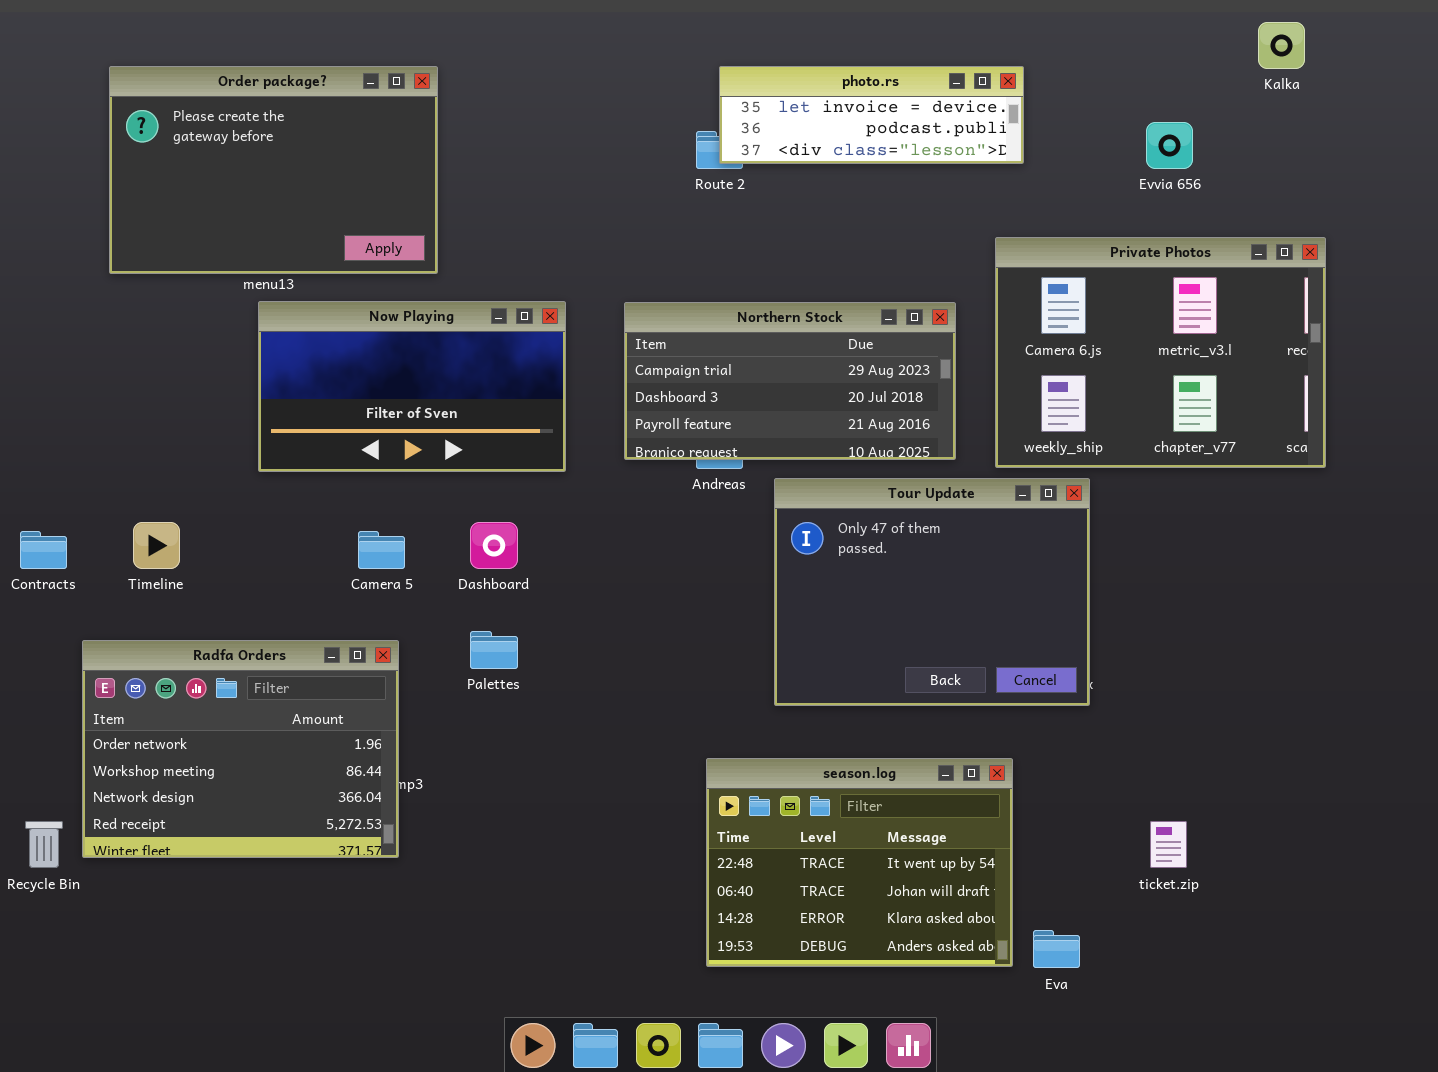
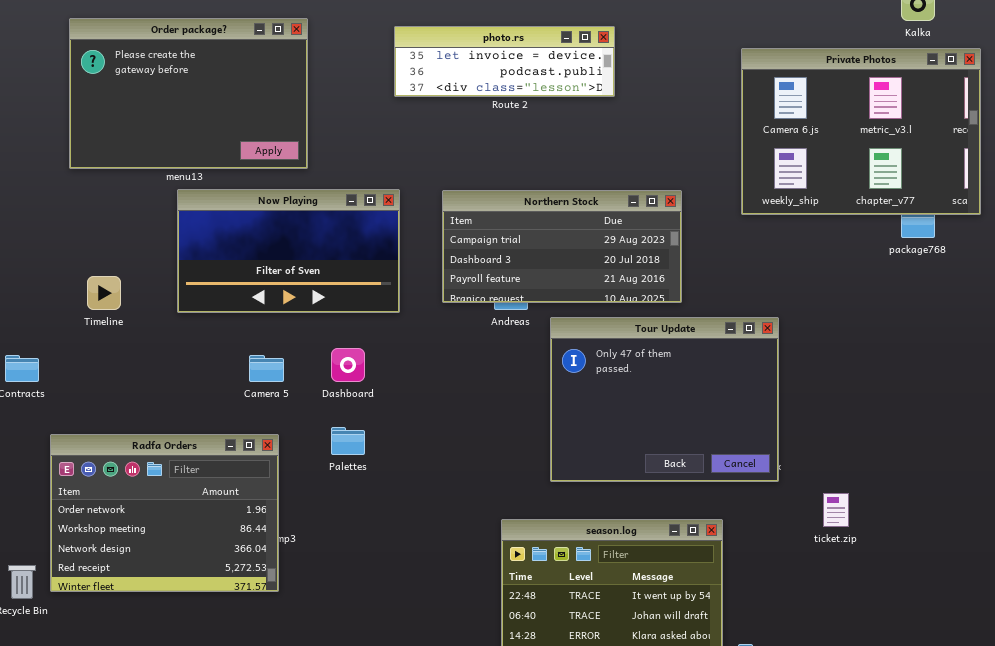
photo.rs: [719,66,1024,164] -> [394,26,615,97], moved
Private Photos: [995,237,1326,468] -> [741,48,981,215], moved
Timeline: [133,522,180,569] -> [87,276,121,310], moved
ticket.zip: [1150,821,1187,868] -> [823,493,849,527], moved

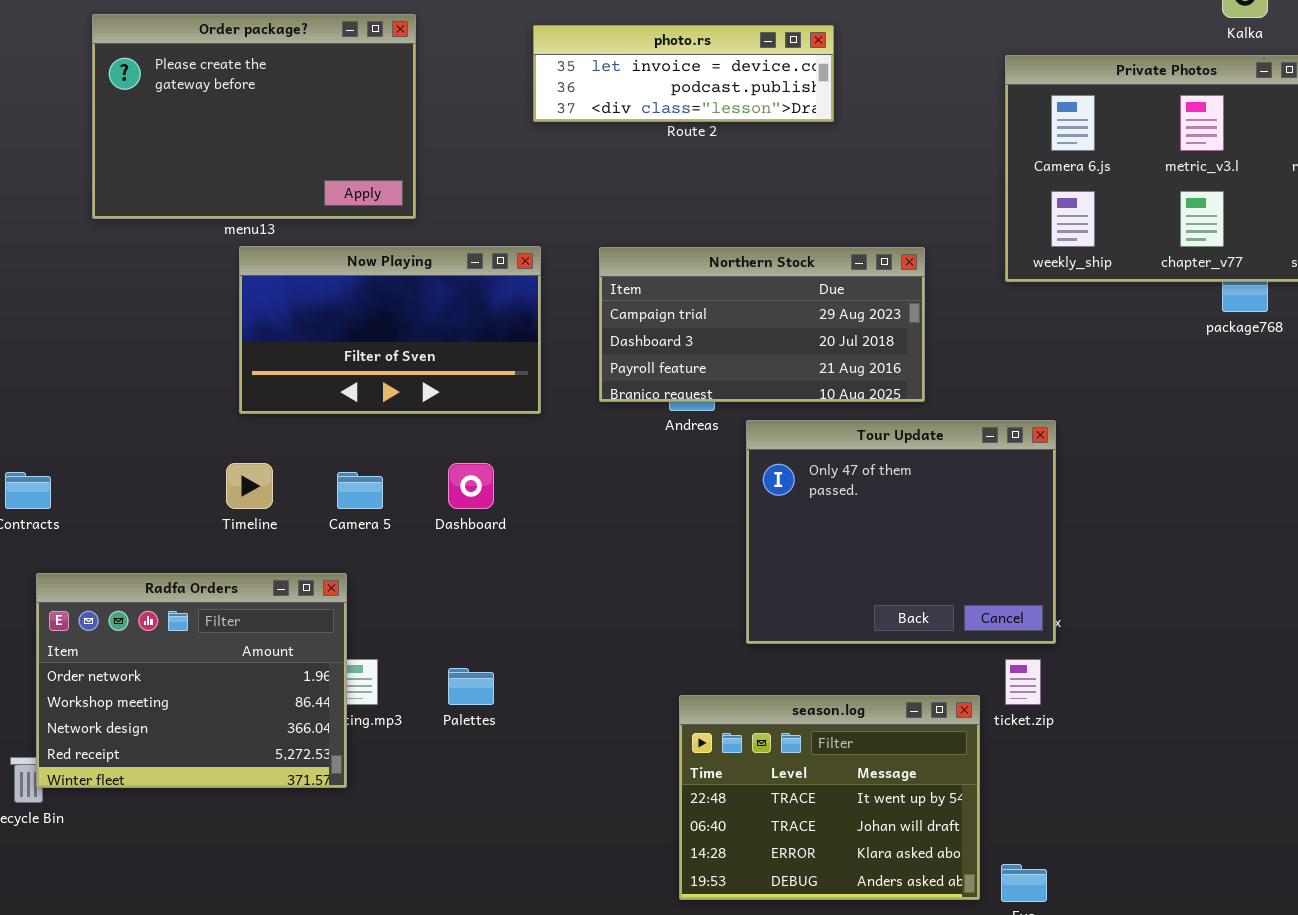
Timeline: [87,276,121,310] -> [226,463,273,509], moved
Palettes: [331,427,365,455] -> [448,668,494,705], moved
Radfa Orders: [50,434,279,592] -> [36,573,347,788], moved
ticket.zip: [823,493,849,527] -> [1005,659,1041,705], moved

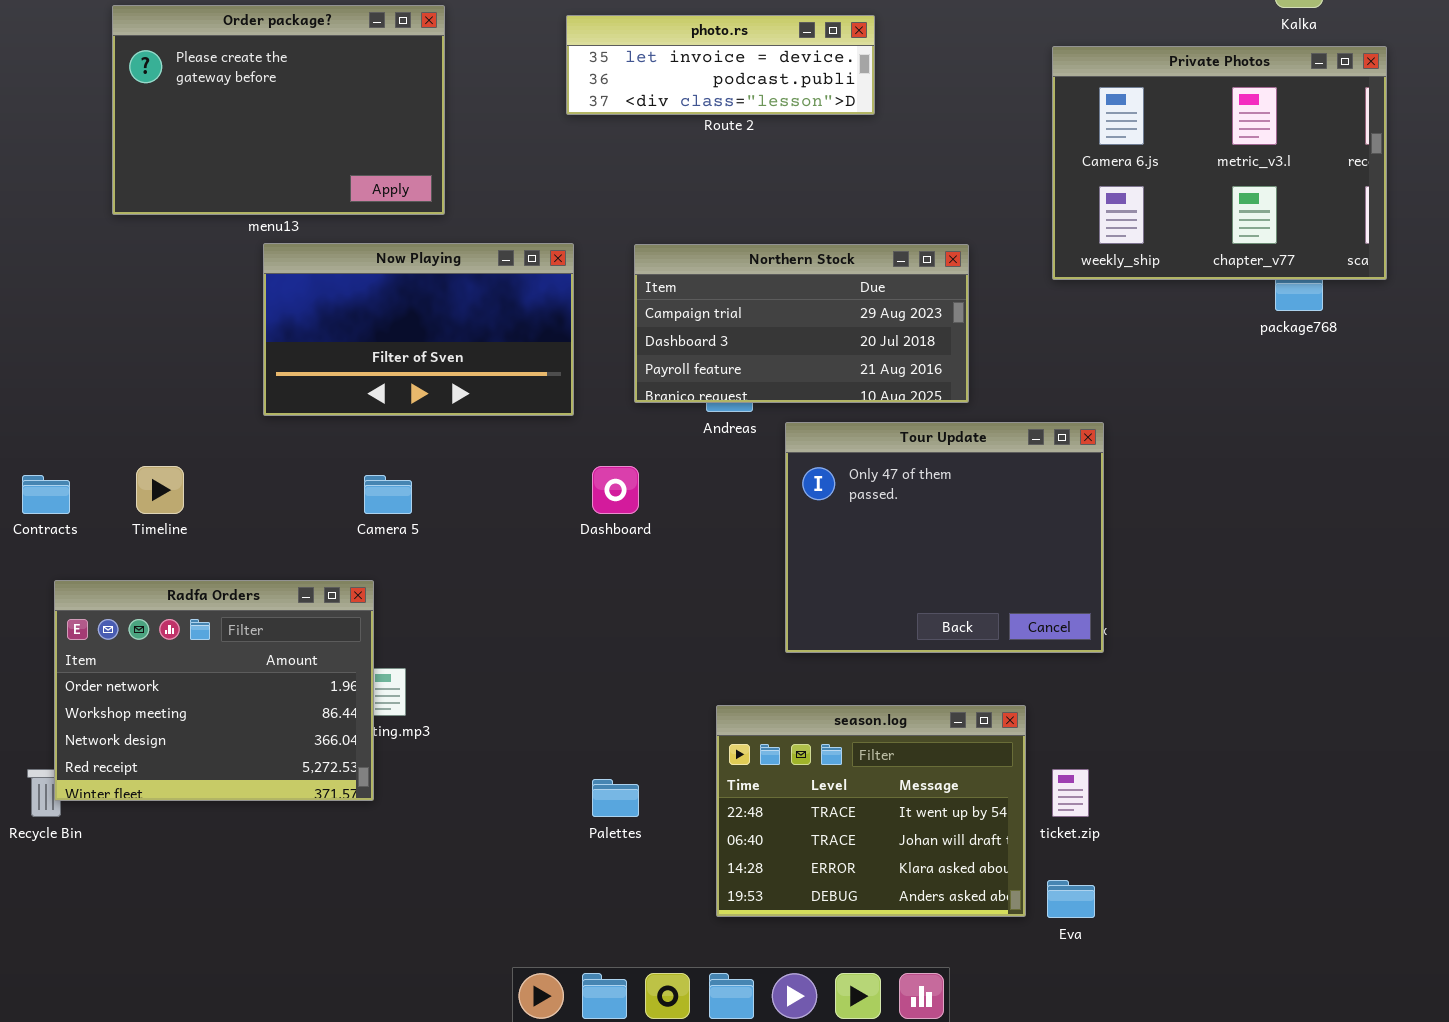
Timeline: [226,463,273,509] -> [136,466,184,514], moved
Dashboard: [448,463,494,509] -> [592,466,639,514], moved
ticket.zip: [1005,659,1041,705] -> [1052,769,1089,817], moved
Palettes: [448,668,494,705] -> [592,779,639,817], moved

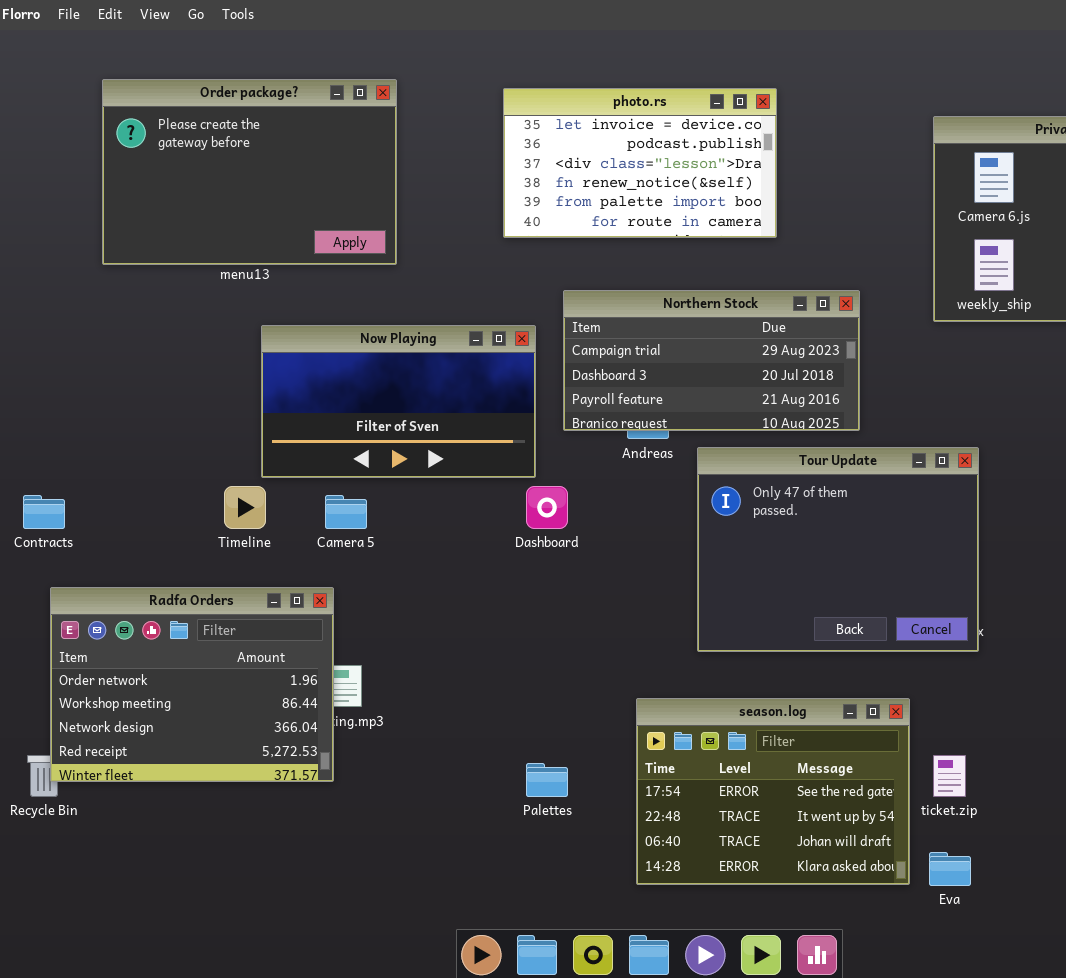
photo.rs: [566,15,875,115] -> [503,88,777,238], resized
Now Playing: [263,243,574,416] -> [261,325,536,478], moved
Timeline: [136,466,184,514] -> [224,486,266,529], moved
season.log: [716,705,1026,917] -> [636,698,910,885], scrolled up 1 row

